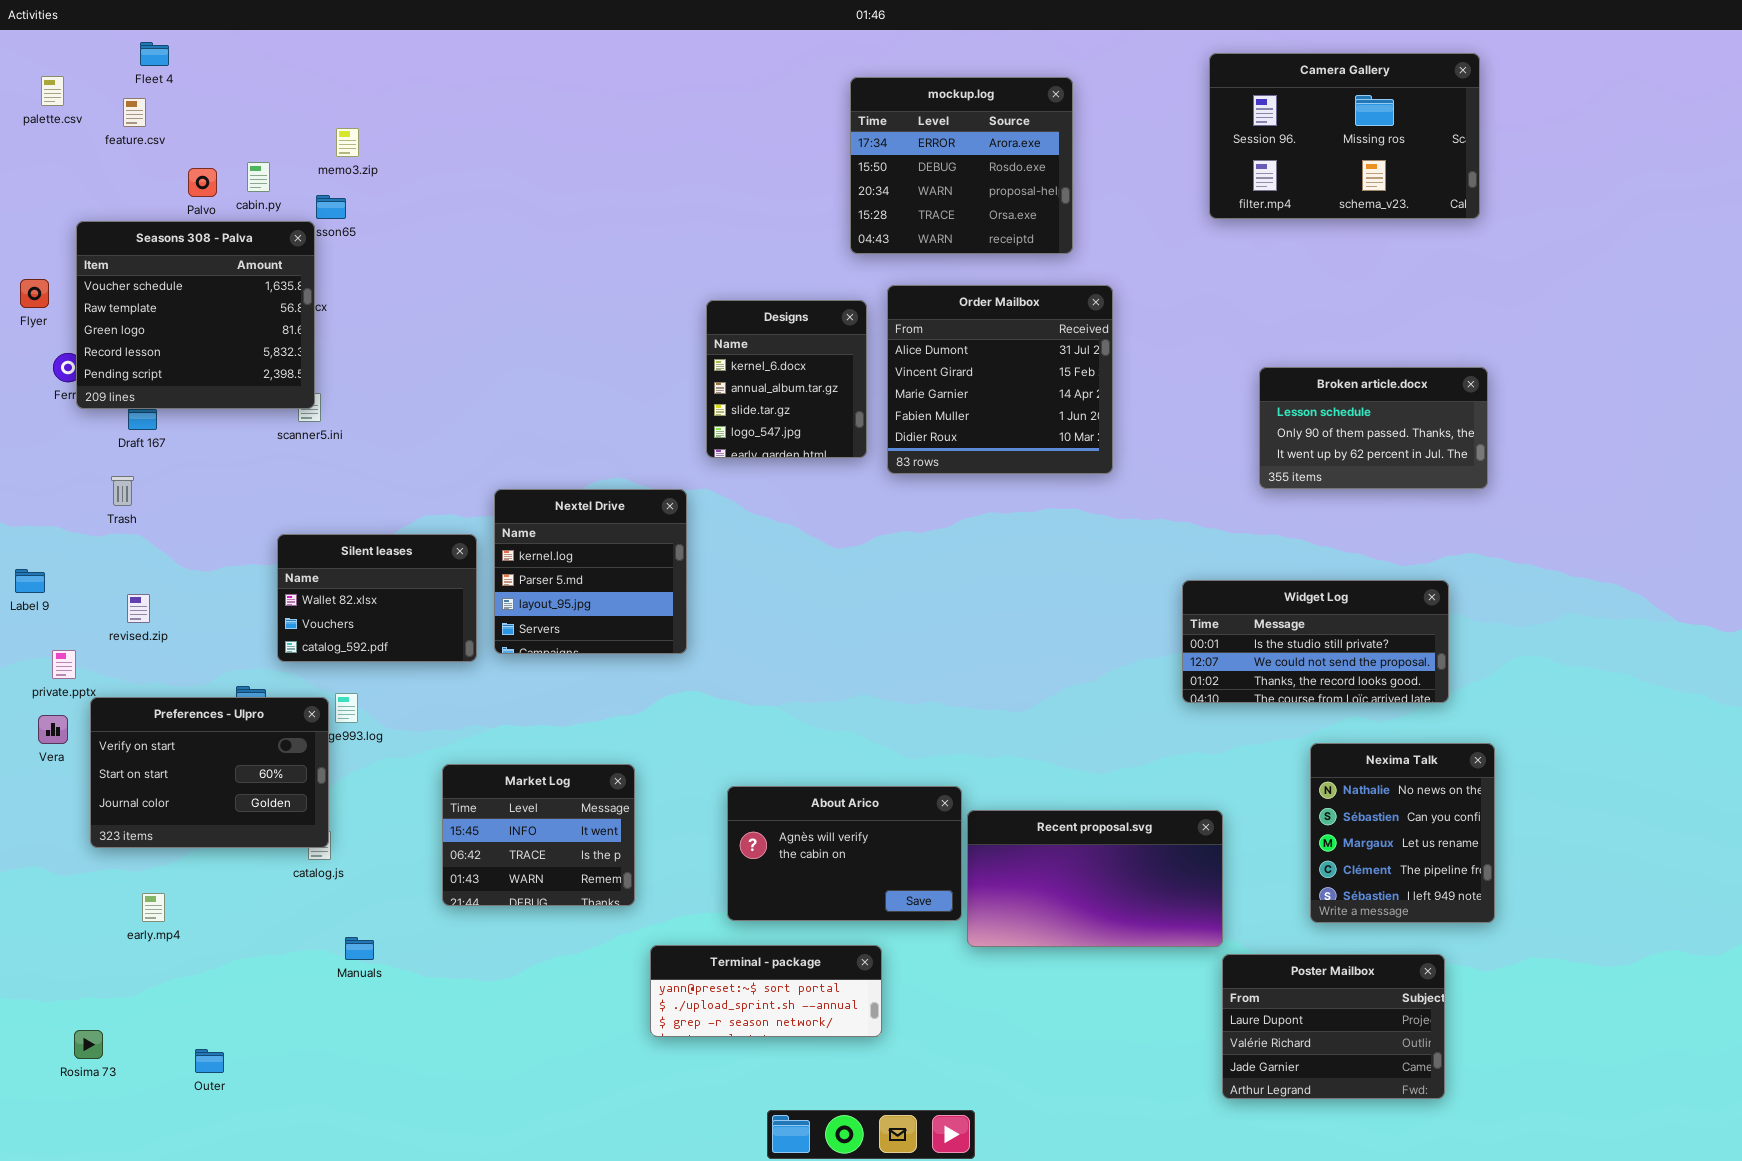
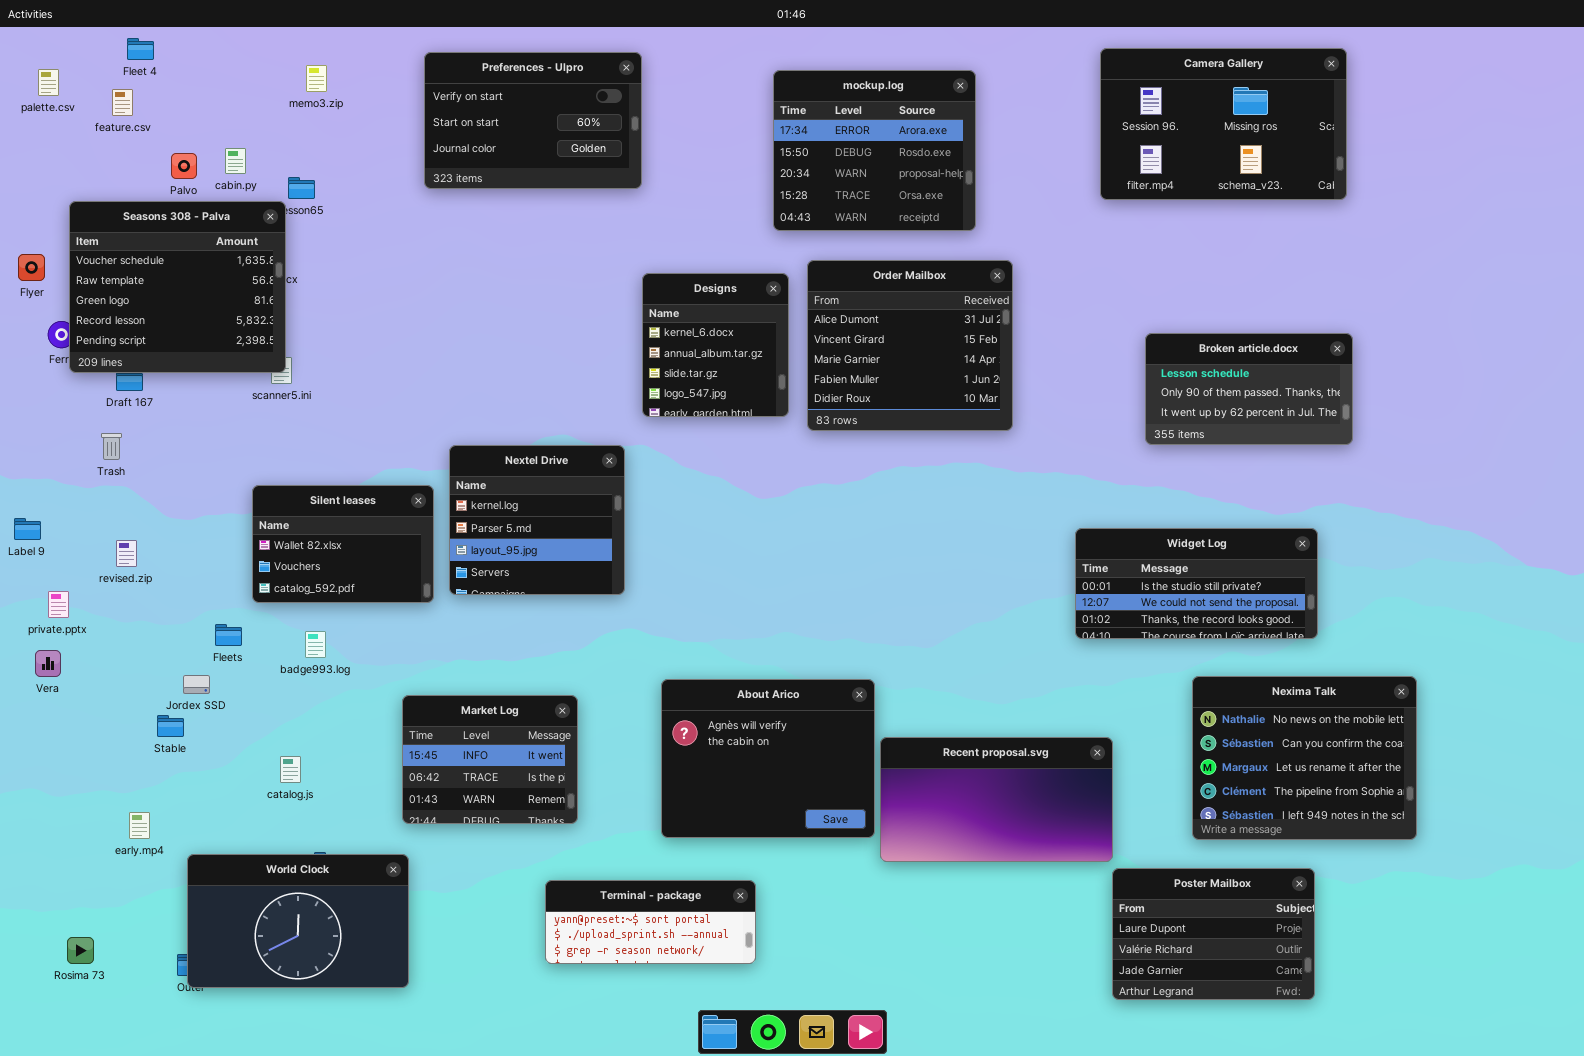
memo3.zip: [336,128,359,157] -> [306,65,327,92], moved
Preferences - Ulpro: [90,697,329,848] -> [424,52,642,189], moved
Nexima Talk: [1310,743,1495,923] -> [1192,676,1417,840], resized
About Arico: [727,786,962,921] -> [661,679,875,838], resized
World Clock: none -> [187,854,409,988], opened
Terminal - package: [650,945,882,1037] -> [545,880,756,964], moved

